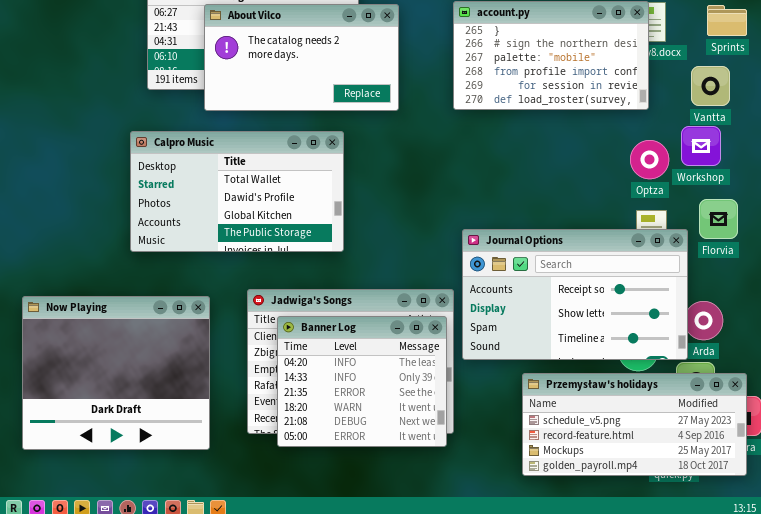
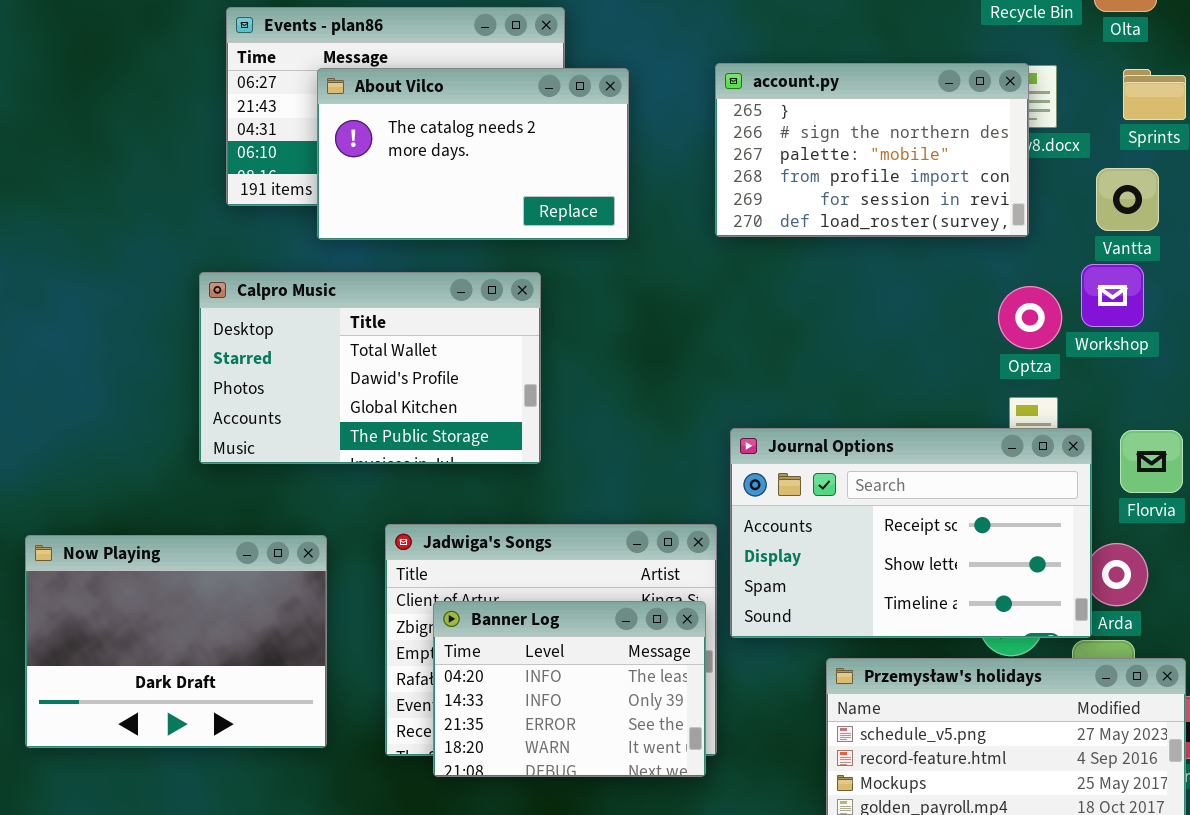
Florvia: [699,199,738,239] -> [1120,430,1183,493], moved
Now Playing: [22,296,210,450] -> [25,535,327,748], resized
Banner Log: [277,316,447,447] -> [433,601,706,777], resized

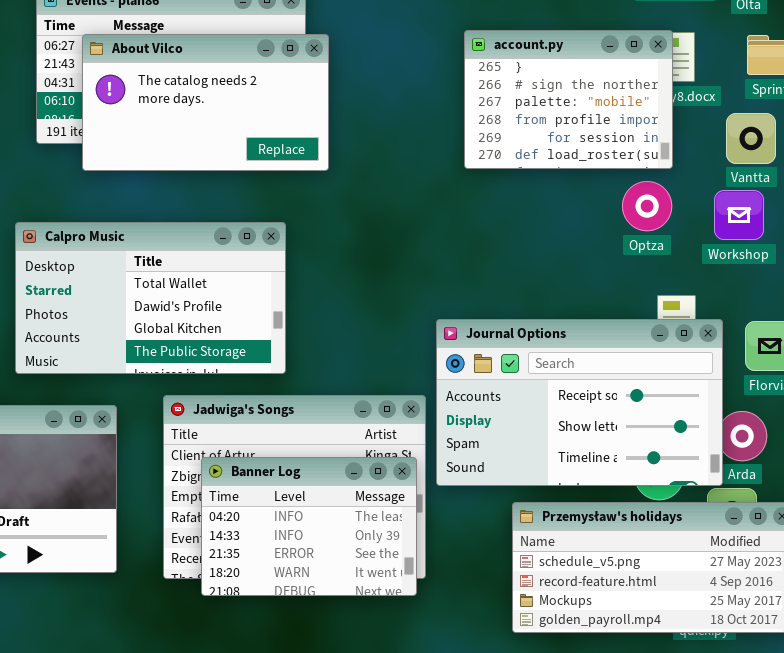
account.py: [715,63,1029,237] -> [464,30,673,169], resized
About Vilco: [317,68,629,240] -> [82,34,329,171], moved
Calpro Music: [199,272,541,464] -> [15,222,286,374], moved
Optza: [998,286,1062,349] -> [622,181,672,231], moved

